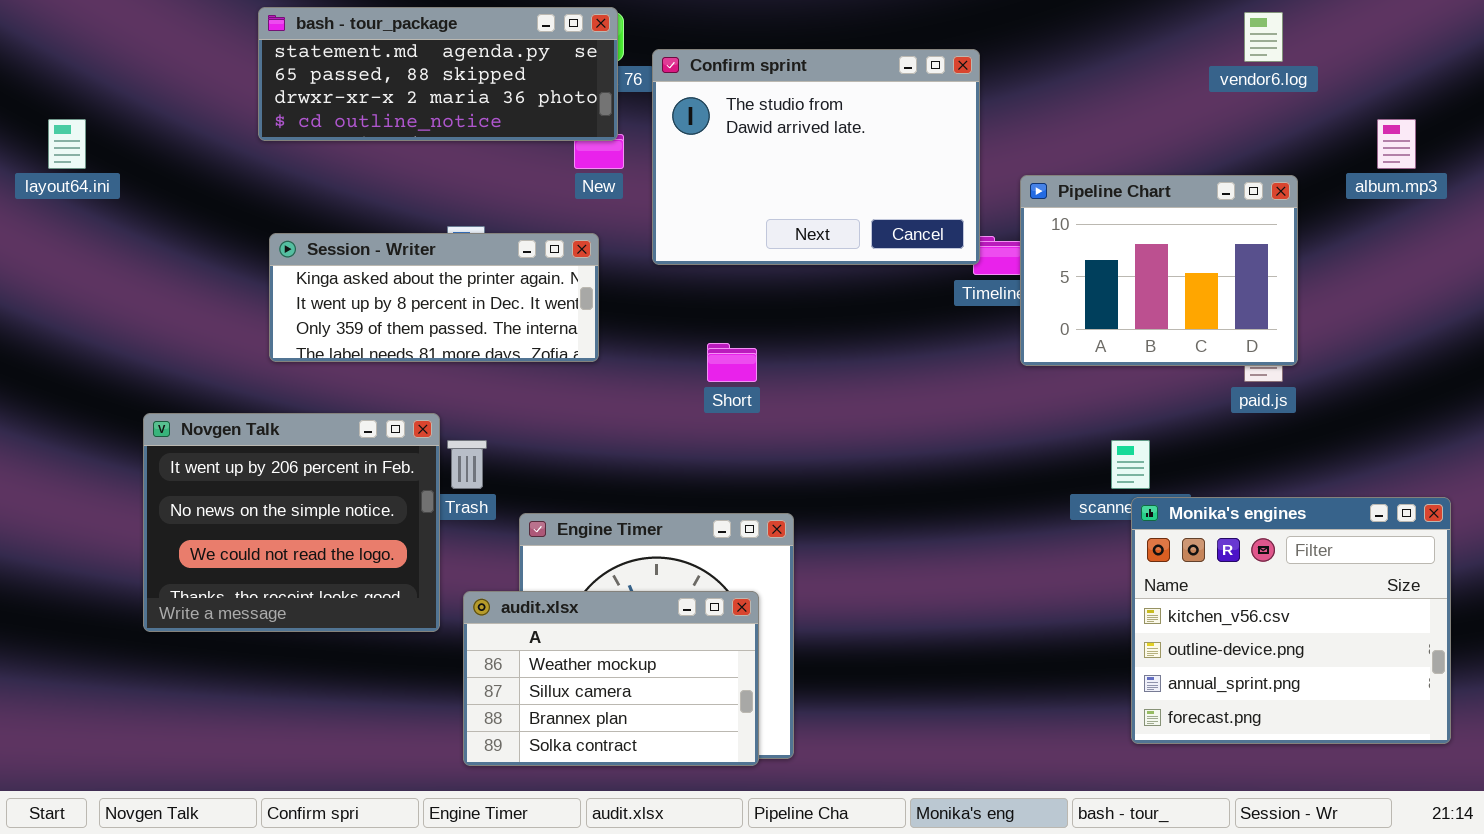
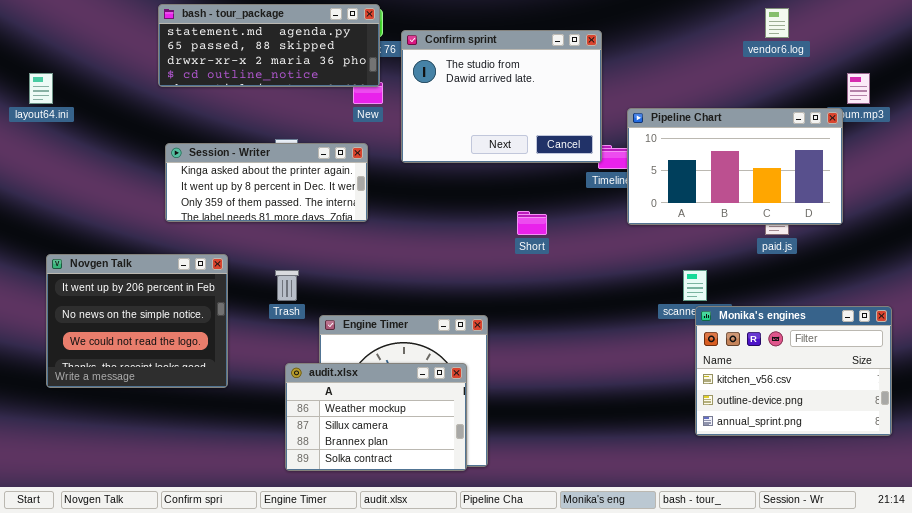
Pipeline Chart: [1020,175,1298,366] -> [627,108,843,225], resized
Short: [707,343,757,382] -> [517,211,547,235], moved
Novgen Talk: [143,413,440,632] -> [46,254,228,388], moved
Monika's engines: [1131,497,1451,744] -> [695,306,892,436], resized

